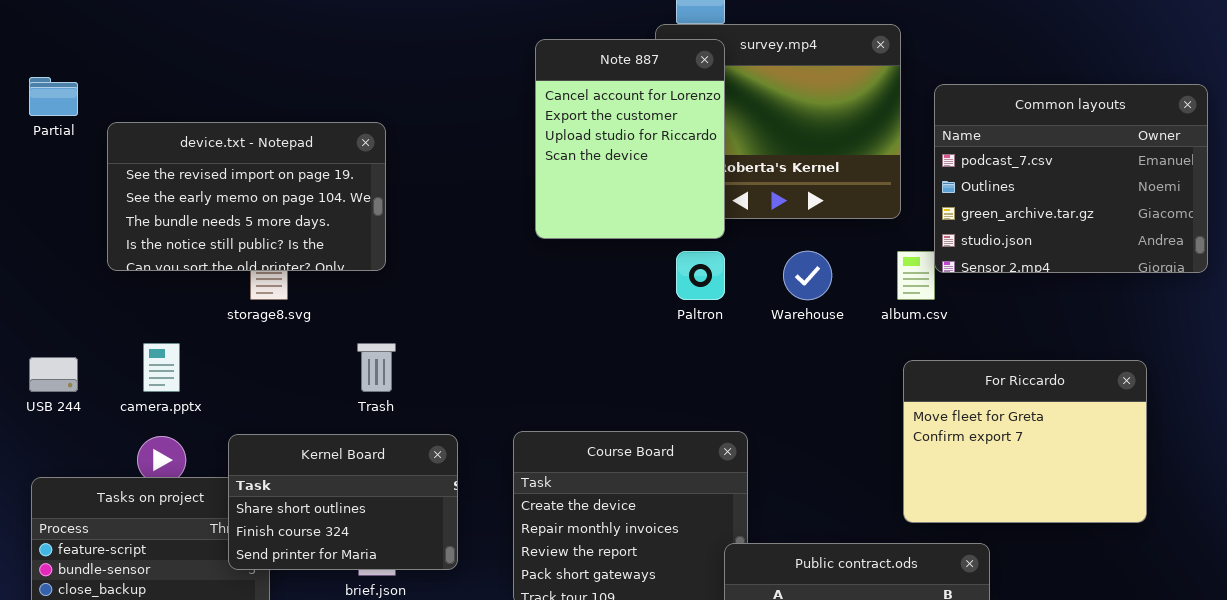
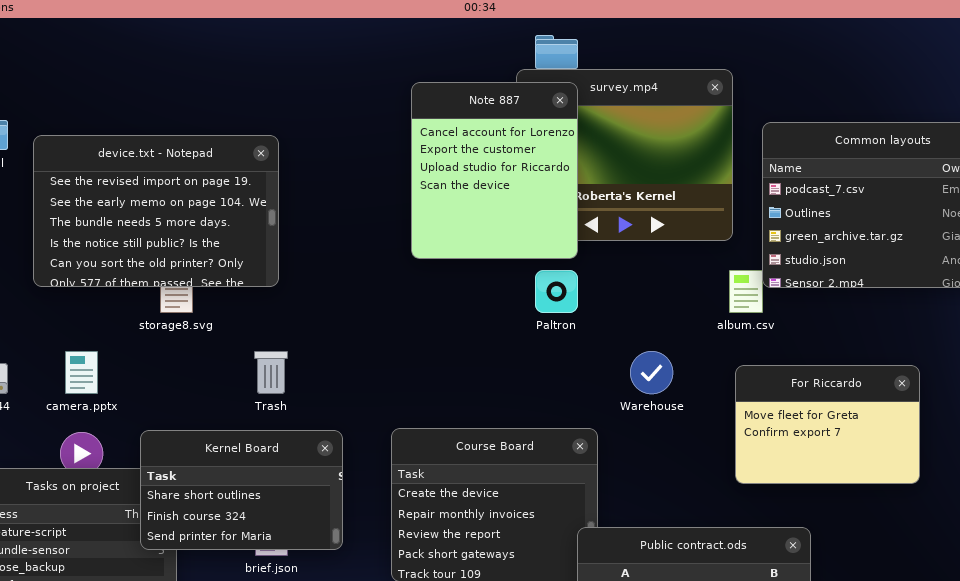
device.txt - Notepad: [107,122,386,271] -> [33,135,279,287], resized
Warehouse: [783,251,832,300] -> [630,351,673,394], moved
For Riccardo: [903,360,1147,523] -> [735,365,920,484], resized

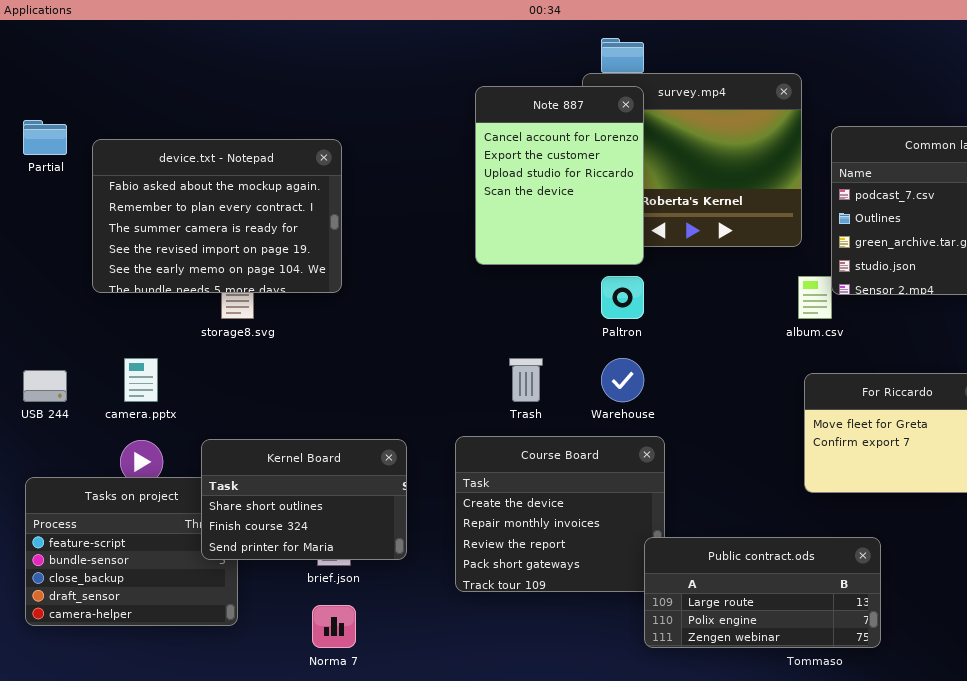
device.txt - Notepad: [33,135,279,287] -> [92,139,342,293], scrolled up 3 rows
Trash: [254,351,288,394] -> [509,358,543,402], moved
Warehouse: [630,351,673,394] -> [601,358,644,402], moved

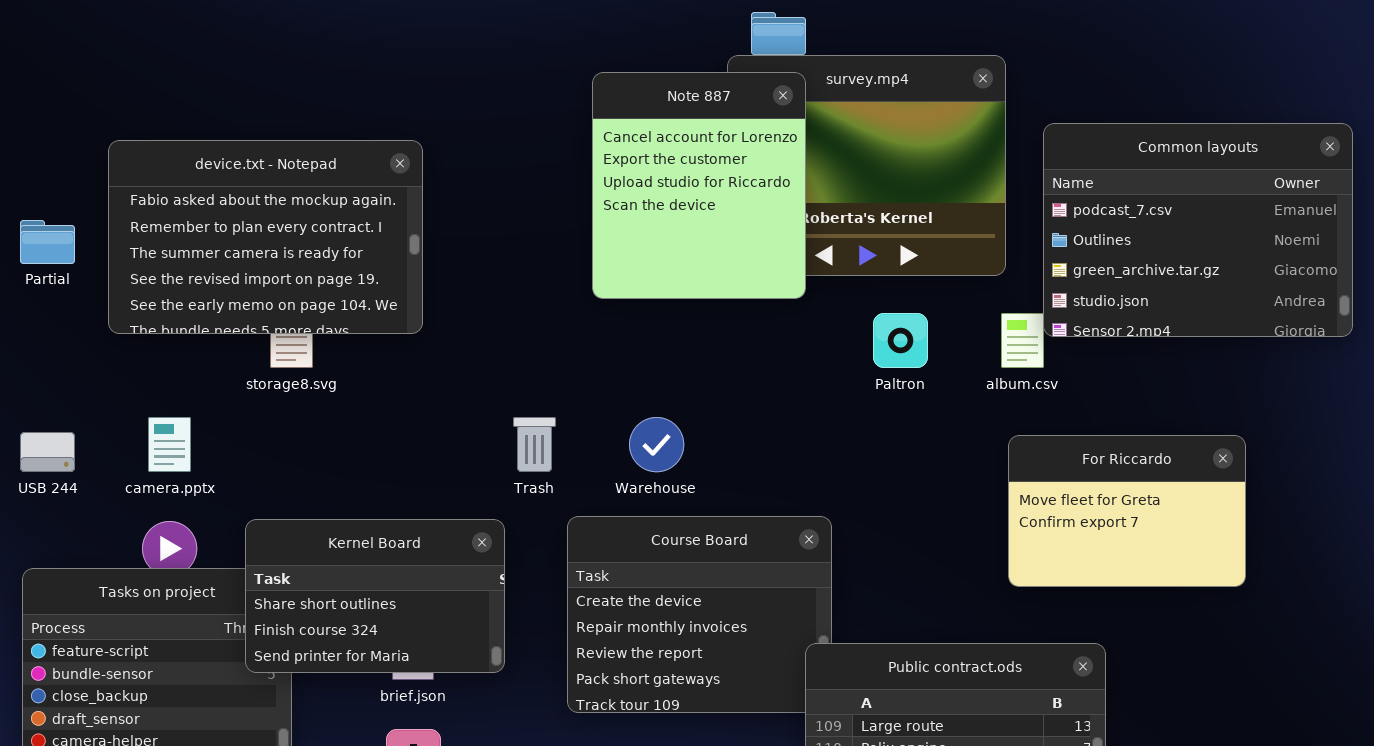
Partial: [23,120,67,155] -> [20,220,75,264], moved
Paltron: [601,276,644,319] -> [873,313,928,368], moved
Trash: [509,358,543,402] -> [513,417,556,472], moved
Warehouse: [601,358,644,402] -> [629,417,684,472], moved

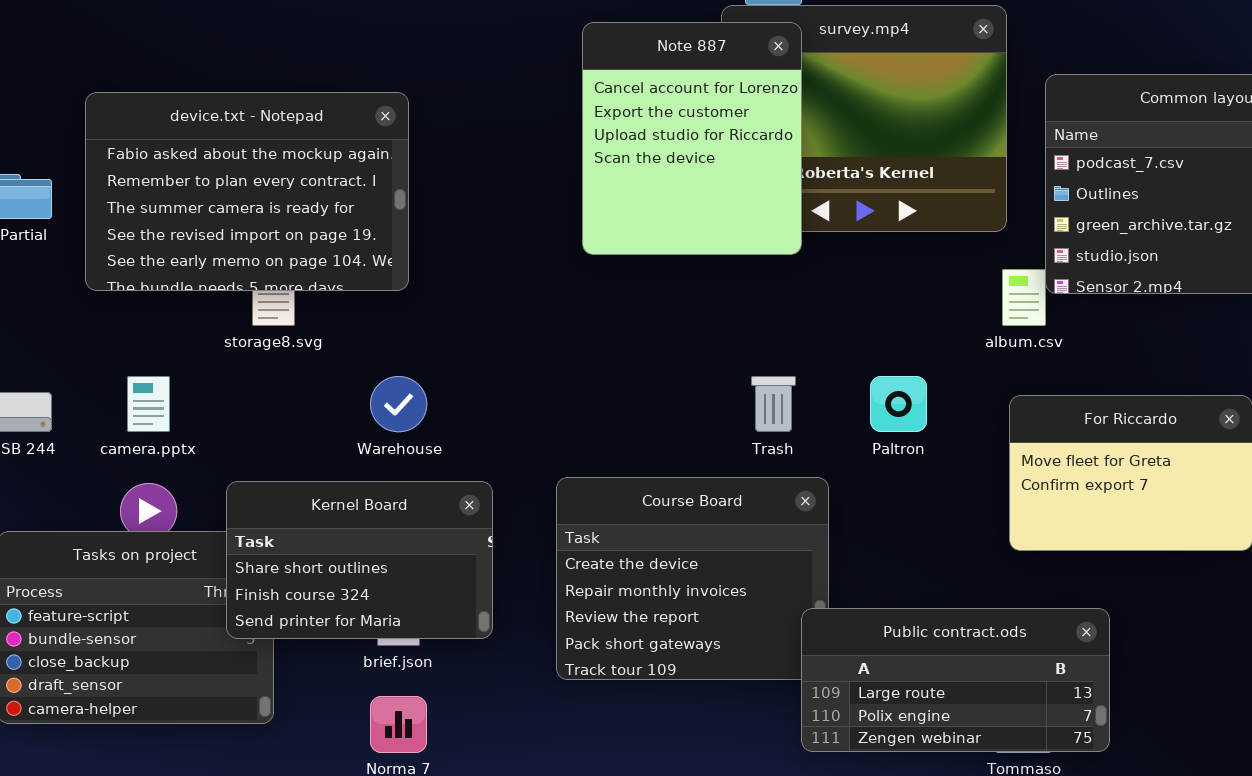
Paltron: [873,313,928,368] -> [870,376,927,432], moved
Trash: [513,417,556,472] -> [751,376,796,432], moved
Warehouse: [629,417,684,472] -> [370,376,427,432], moved

